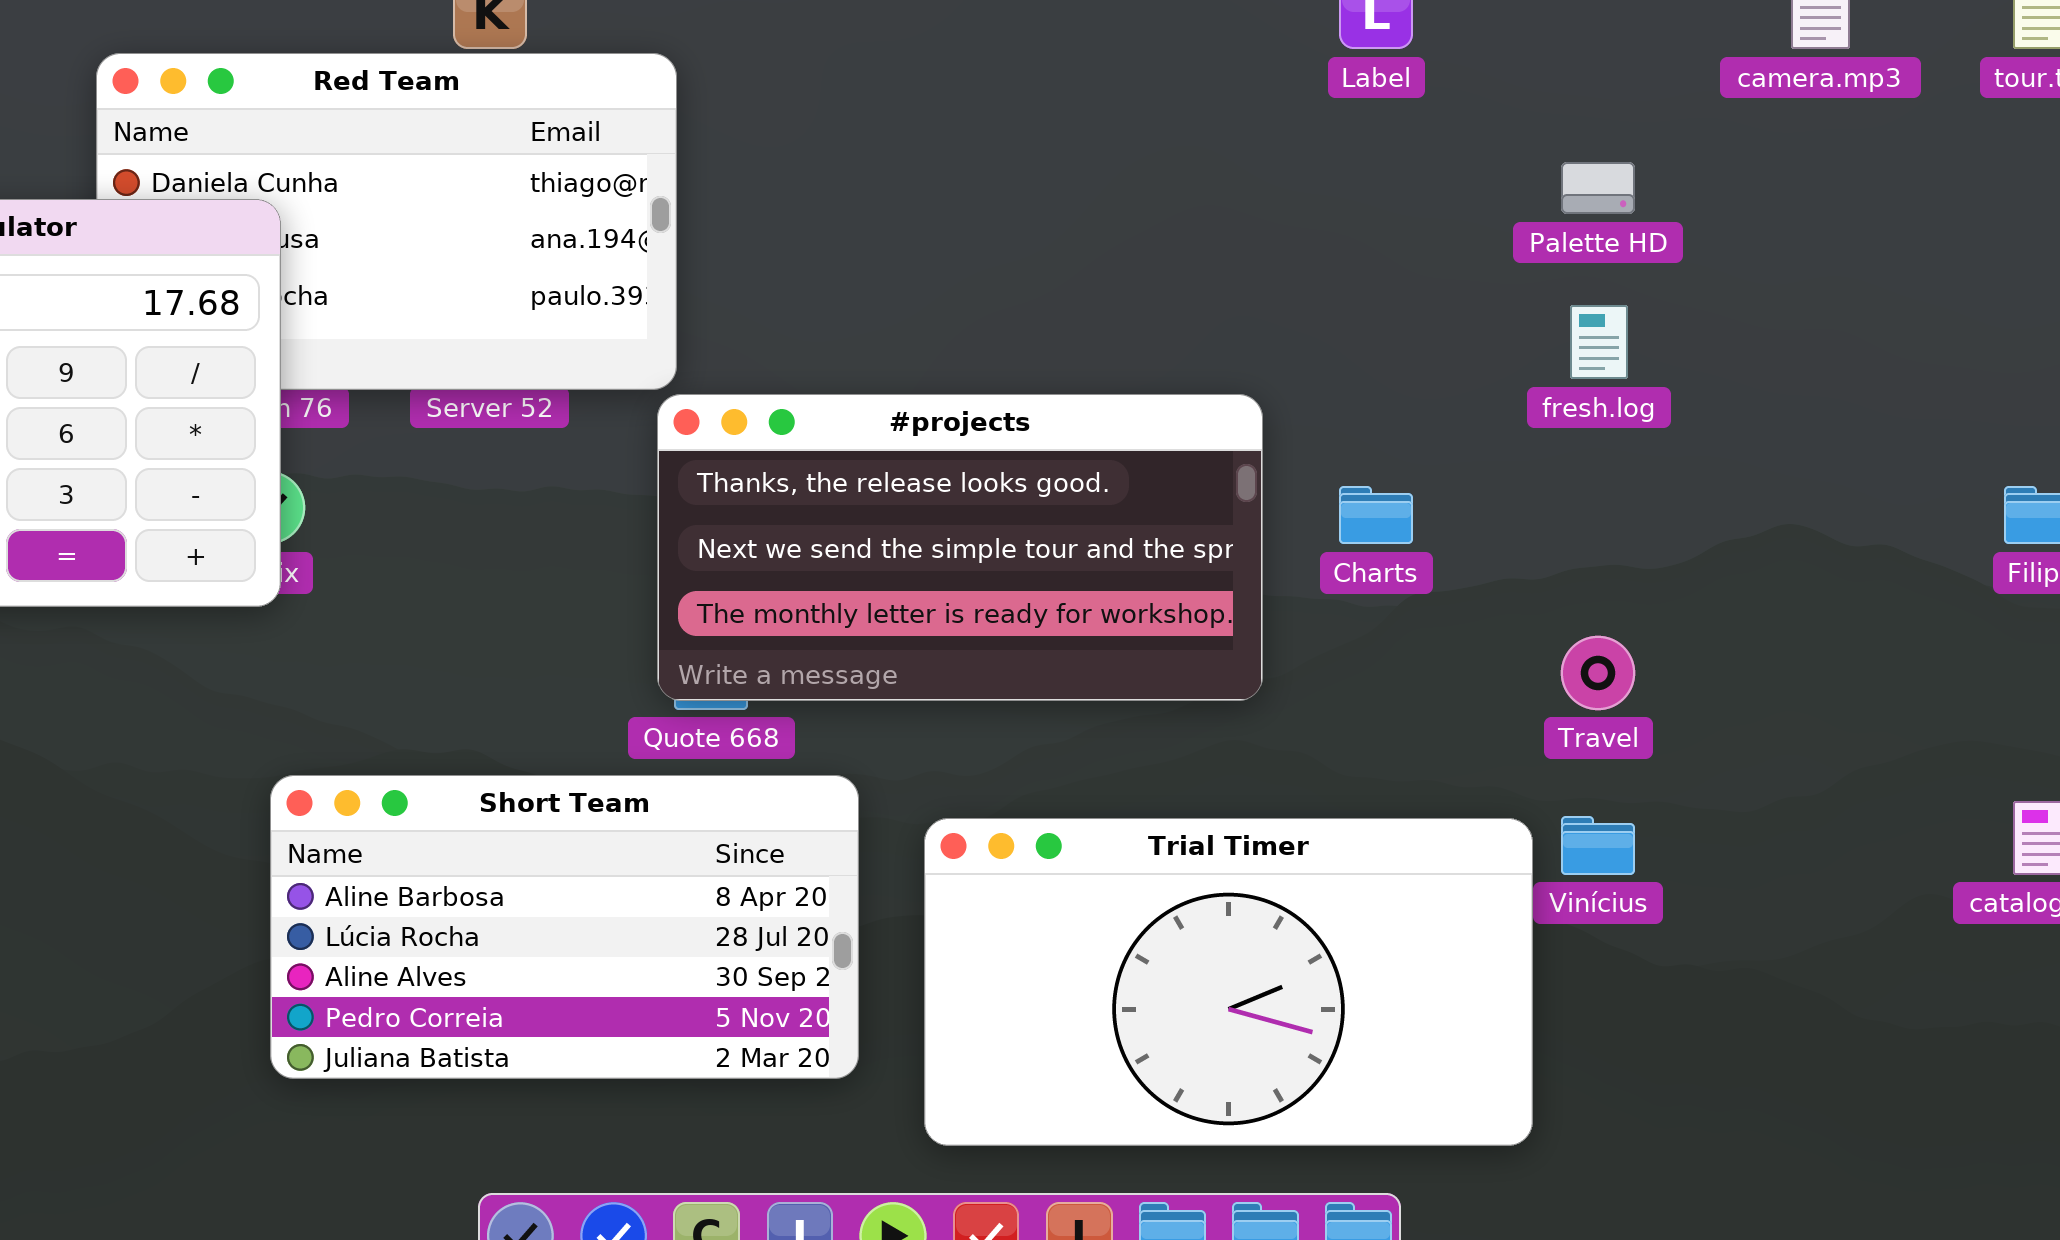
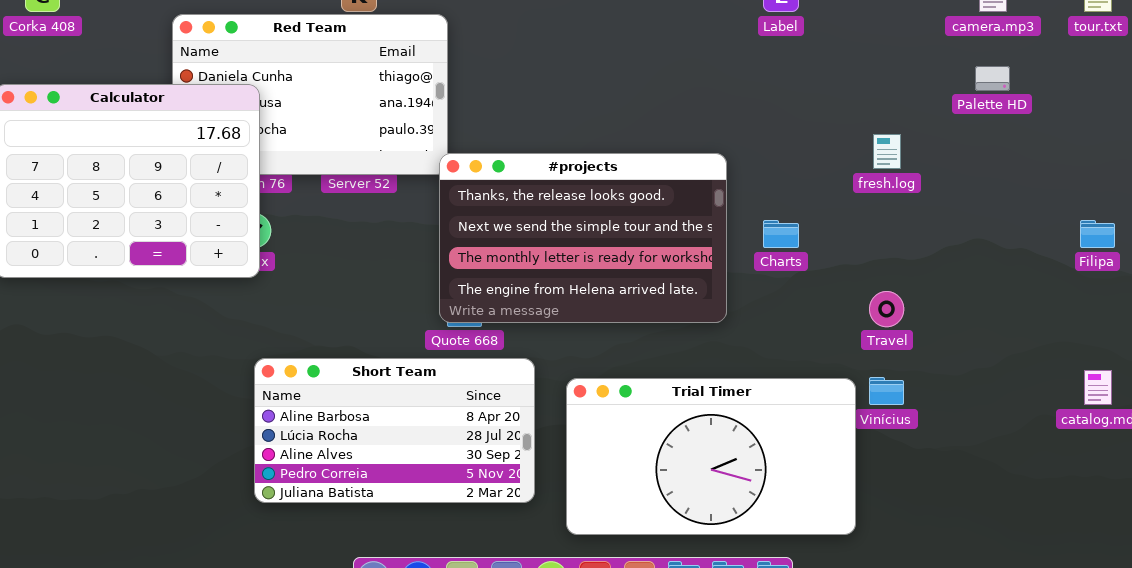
Palette HD: [1561,162,1635,214] -> [975,66,1010,91], moved
#projects: [657,394,1263,701] -> [439,153,727,323], resized

